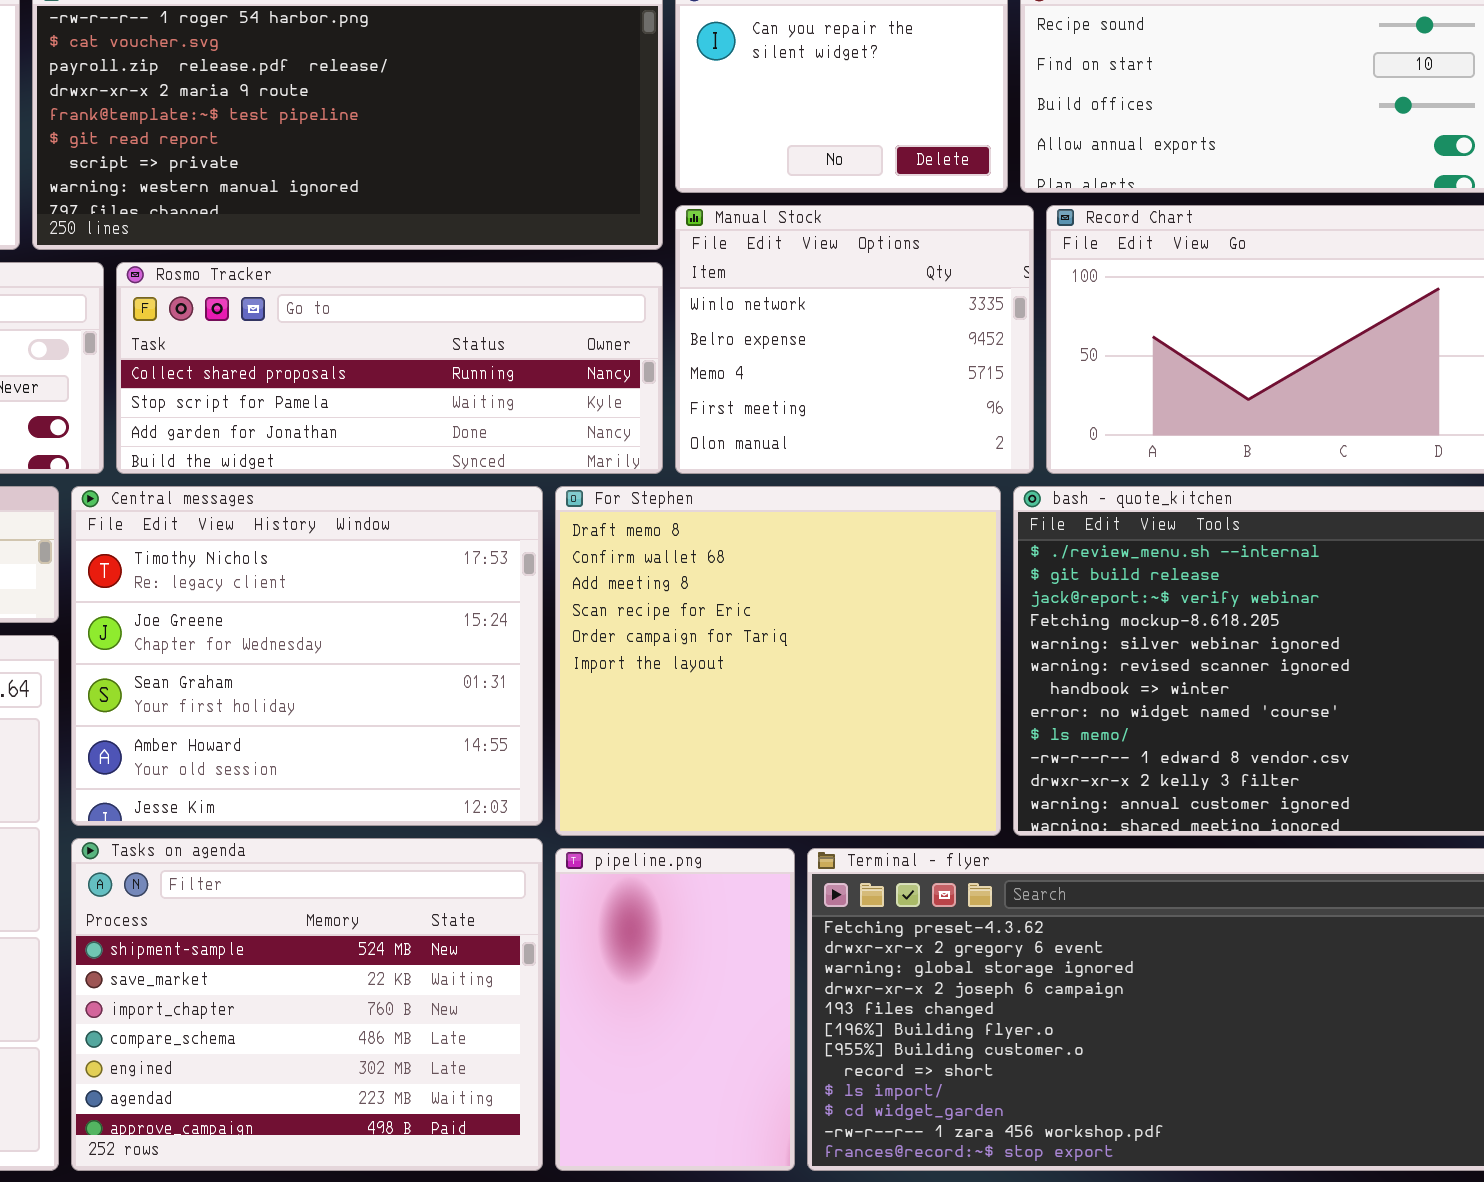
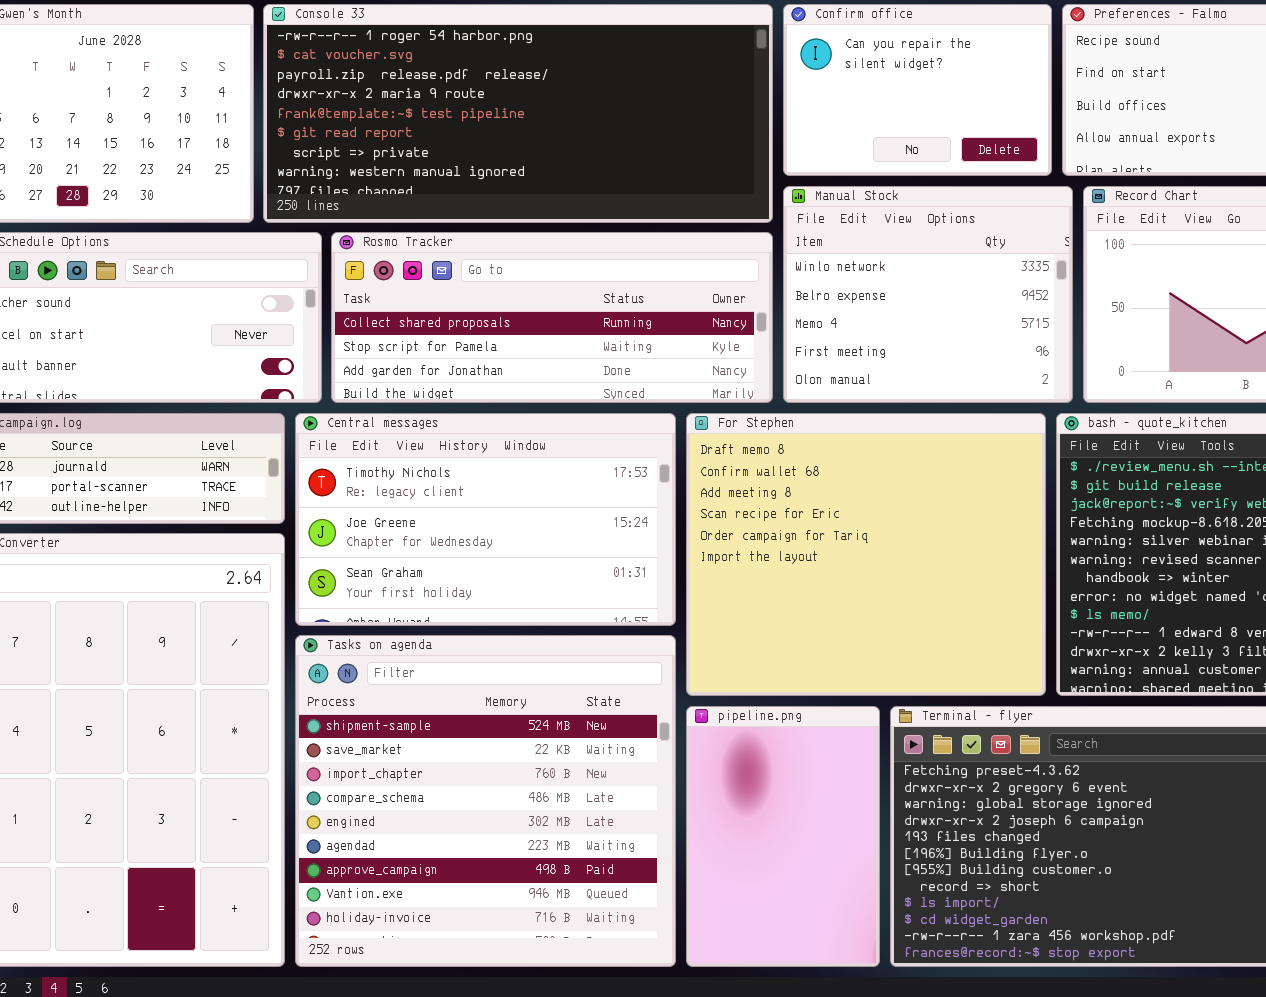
Central messages: [71,486,543,826] -> [295,413,676,626], resized
Tasks on agenda: [71,838,543,1171] -> [295,635,676,967], resized

